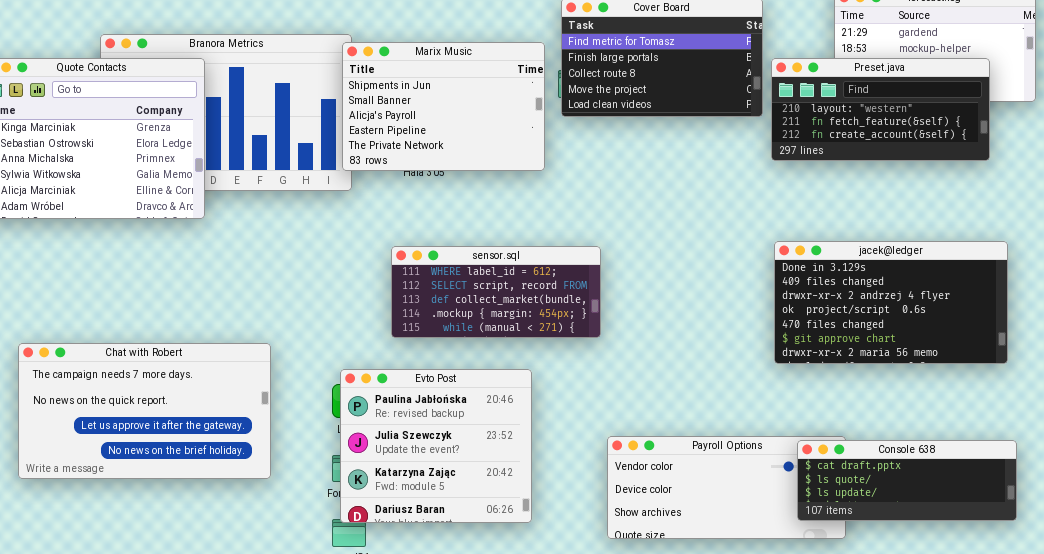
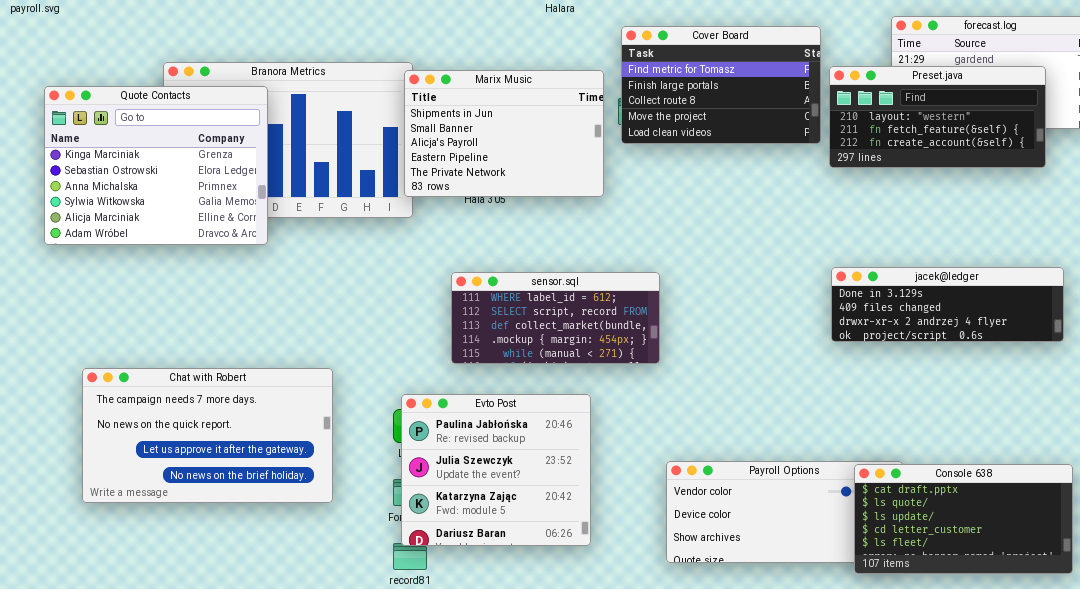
Preset.java: [771,58,990,161] -> [829,66,1046,168], moved
jacek@ledger: [774,241,1008,364] -> [831,267,1064,342], resized
Console 638: [797,440,1017,521] -> [854,464,1073,574], resized

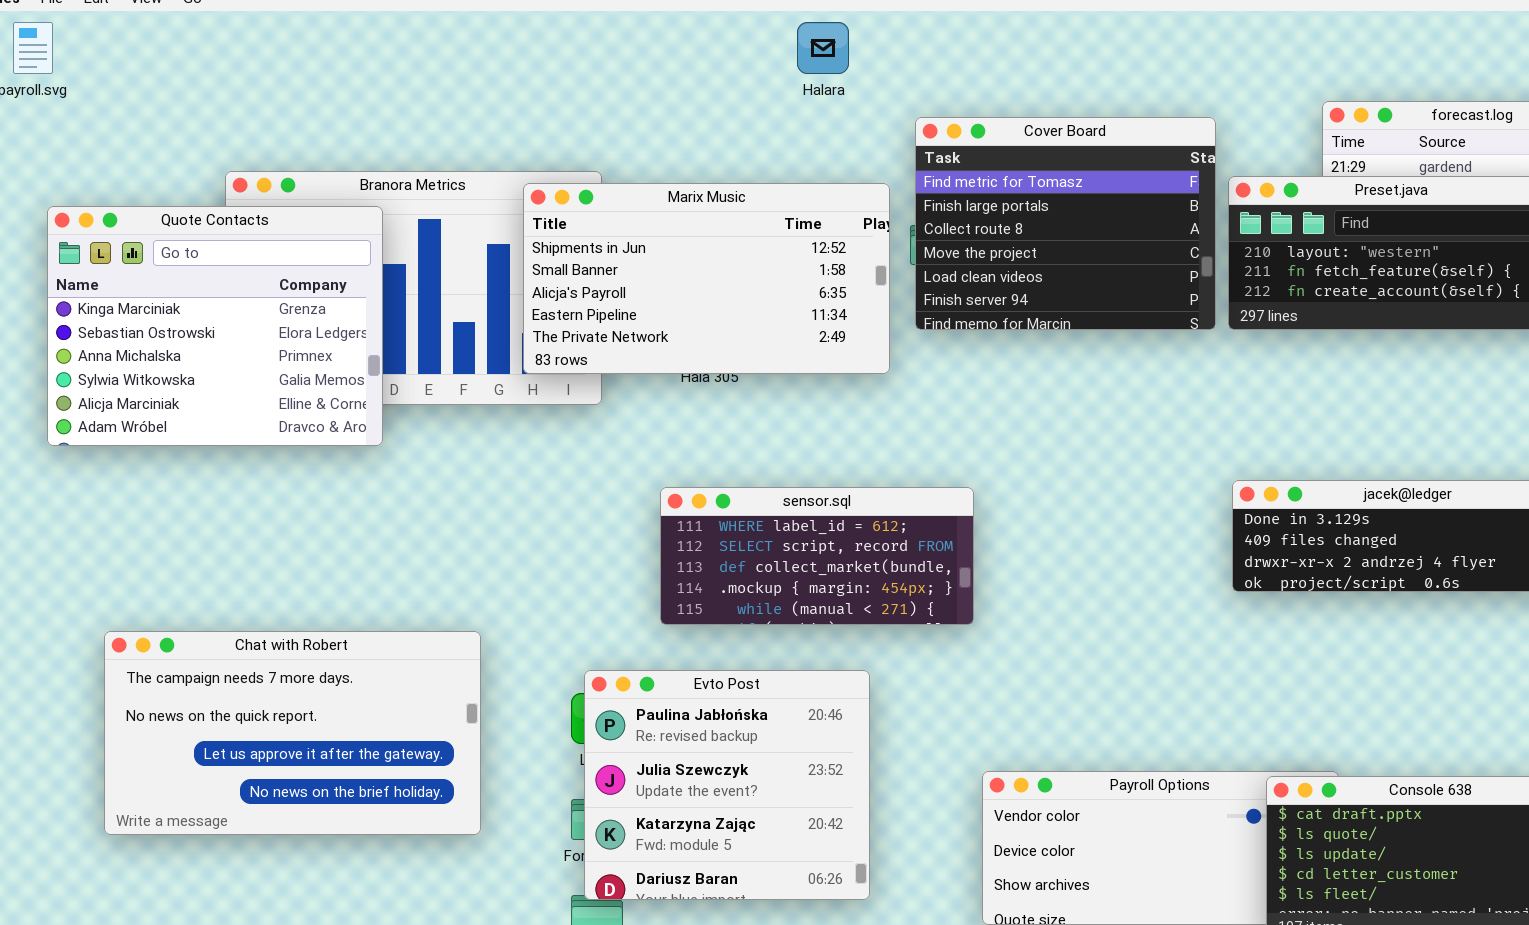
Cover Board: [621,26,821,144] -> [915,117,1216,330], resized
Marix Music: [404,70,604,197] -> [523,183,890,374], resized

